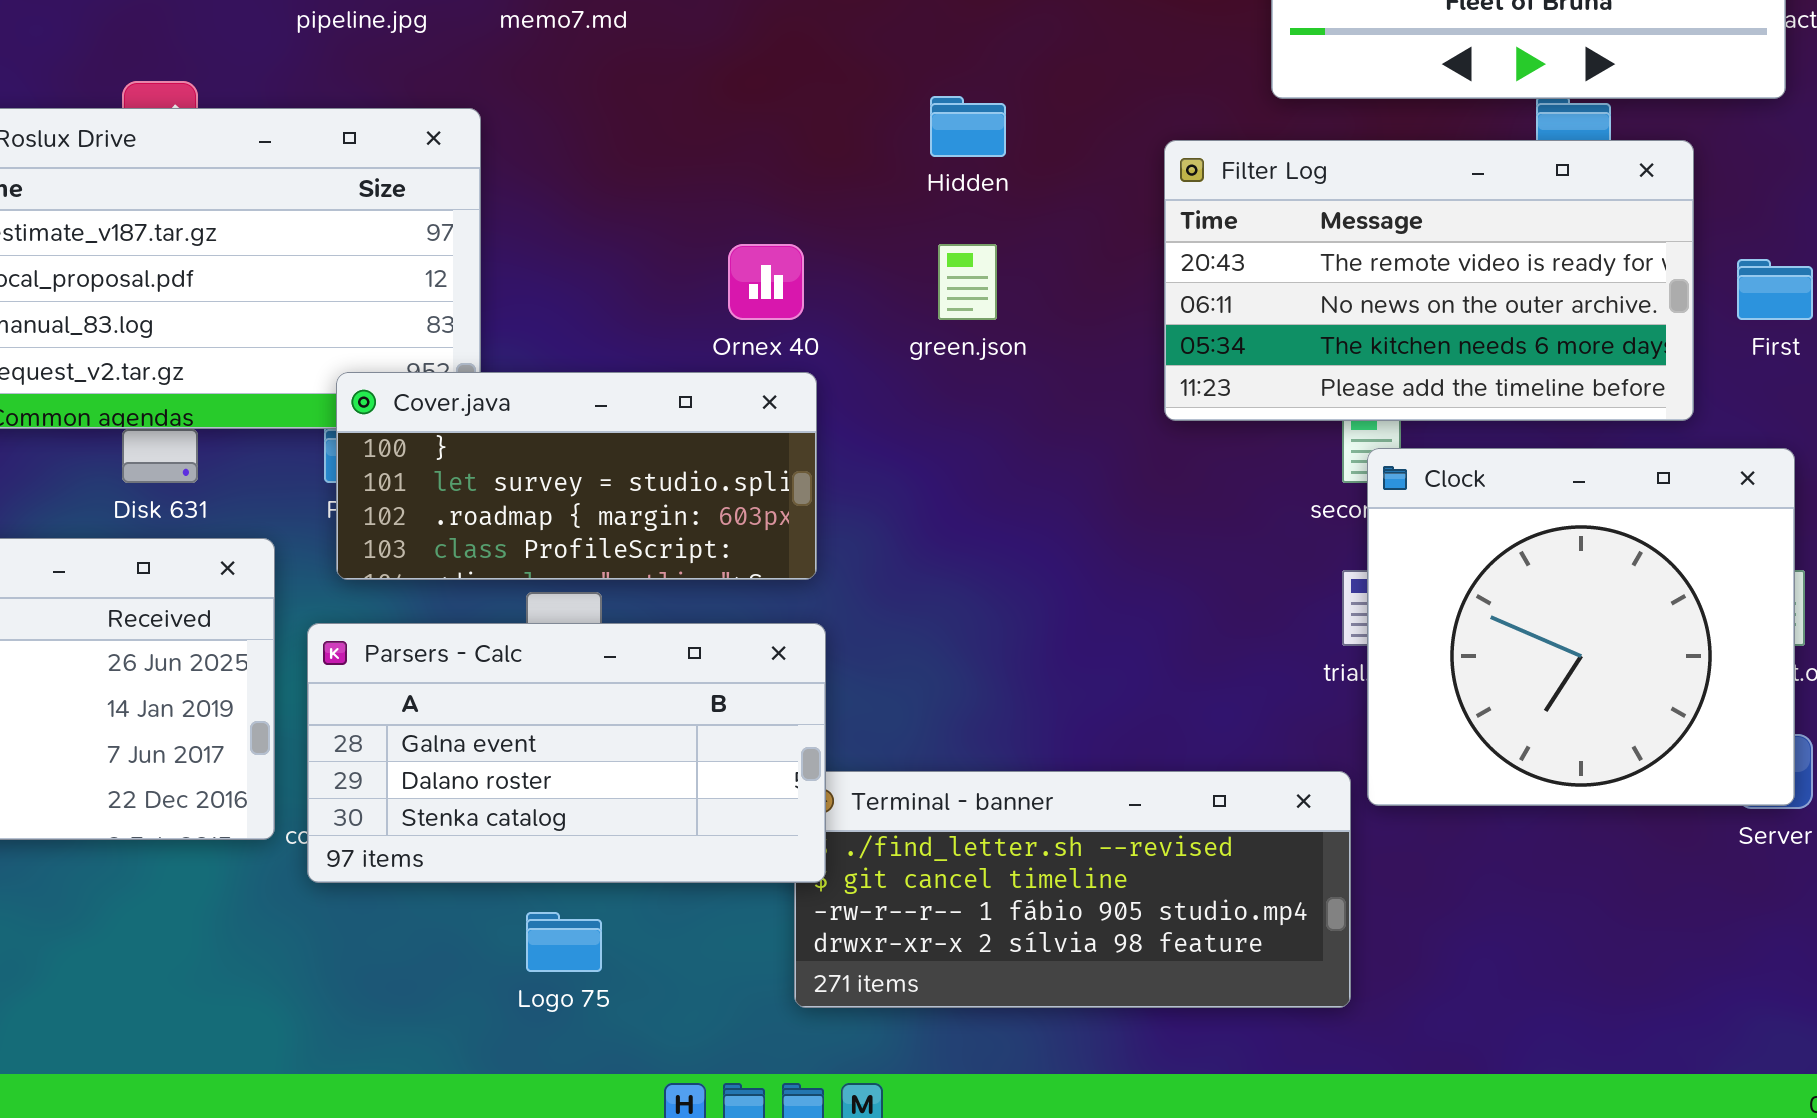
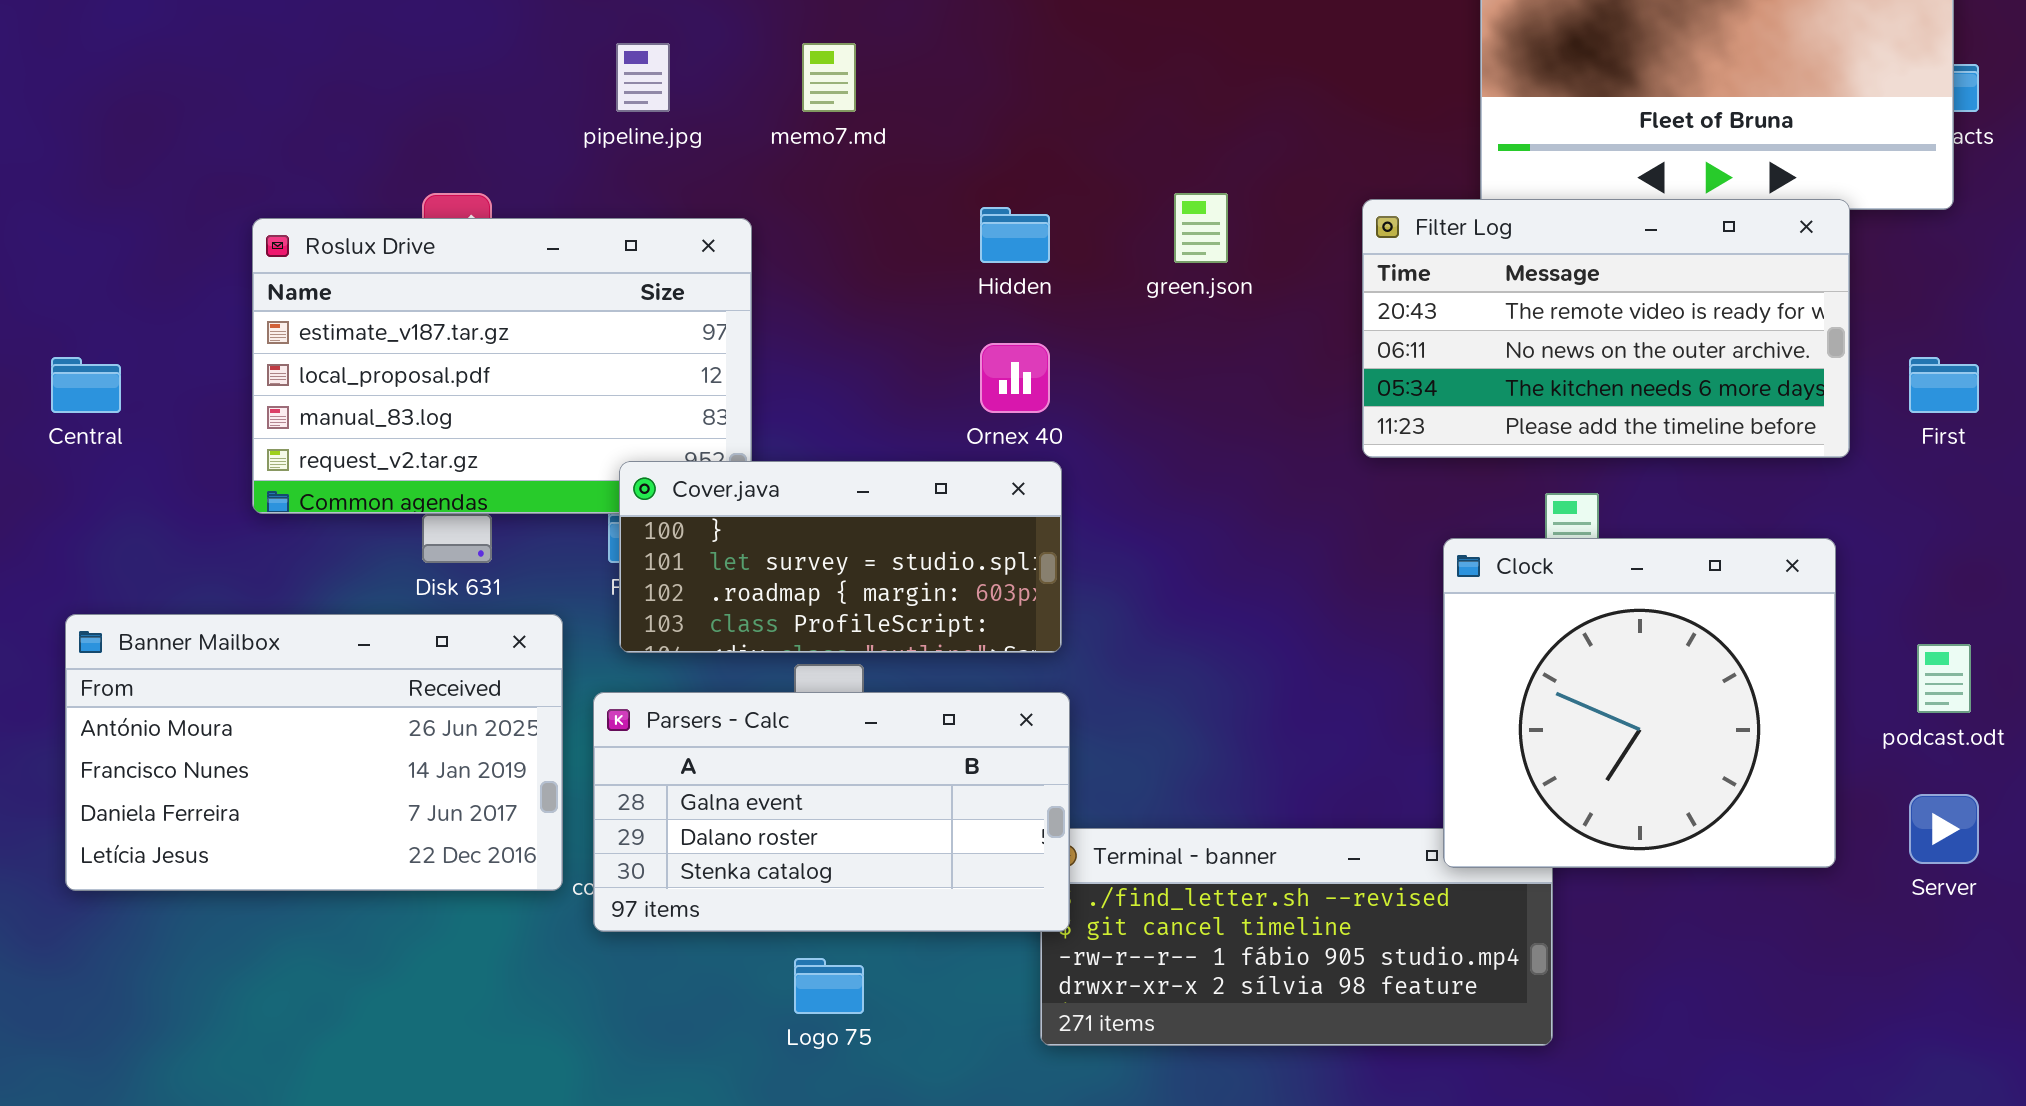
Hidden: [930,96,1006,157] -> [980,207,1050,263], moved
Filter Log: [1164,140,1694,421] -> [1362,199,1850,458], moved
green.json: [938,244,997,320] -> [1174,193,1228,263], moved
Clock: [1367,448,1795,806] -> [1443,538,1836,868], moved

